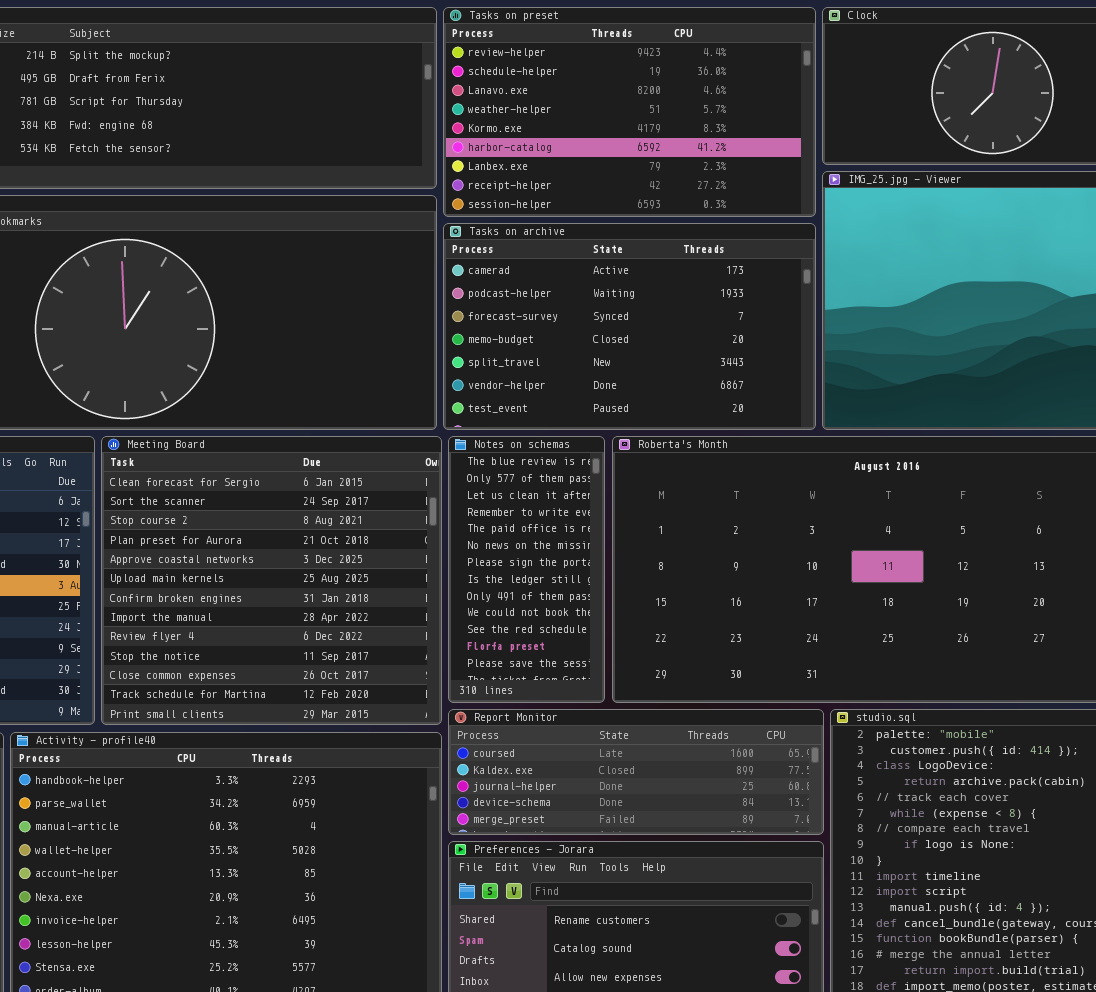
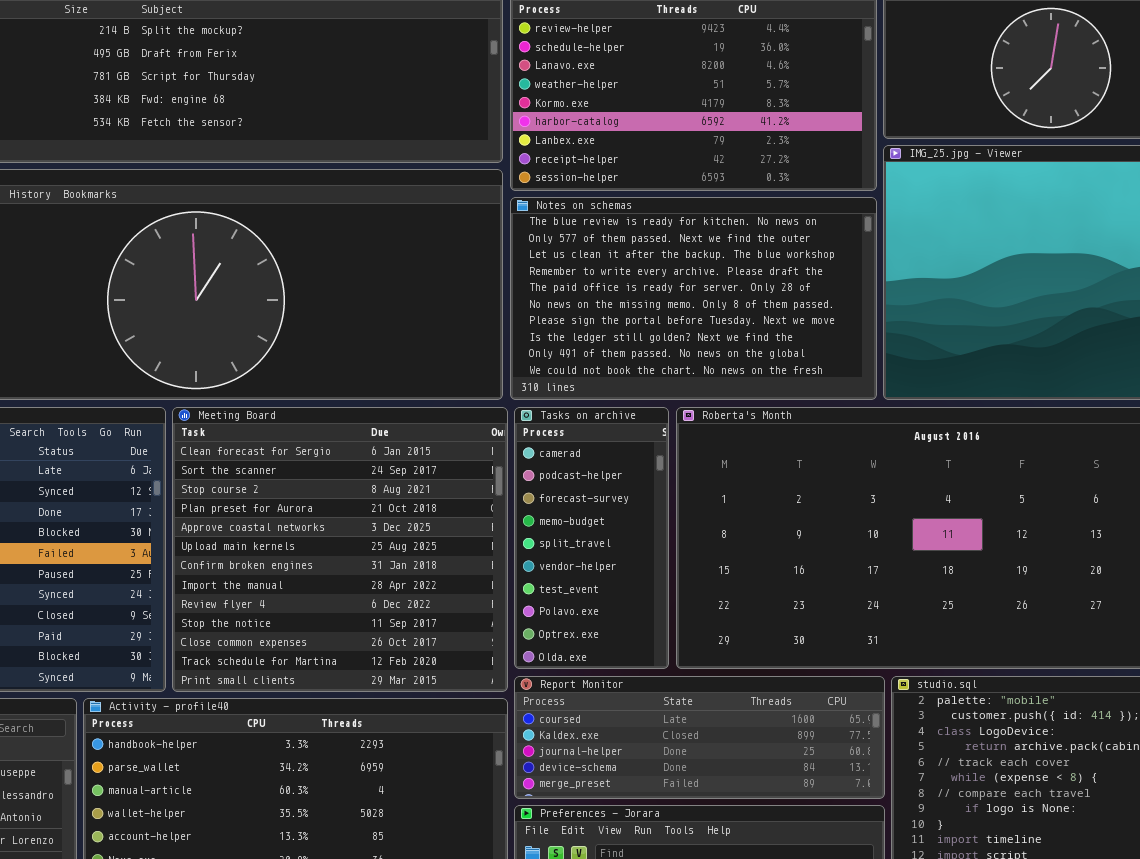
Tasks on archive: [443,223,816,430] -> [514,407,669,669], moved, resized
Notes on schemas: [448,436,605,703] -> [510,197,877,400], moved, resized

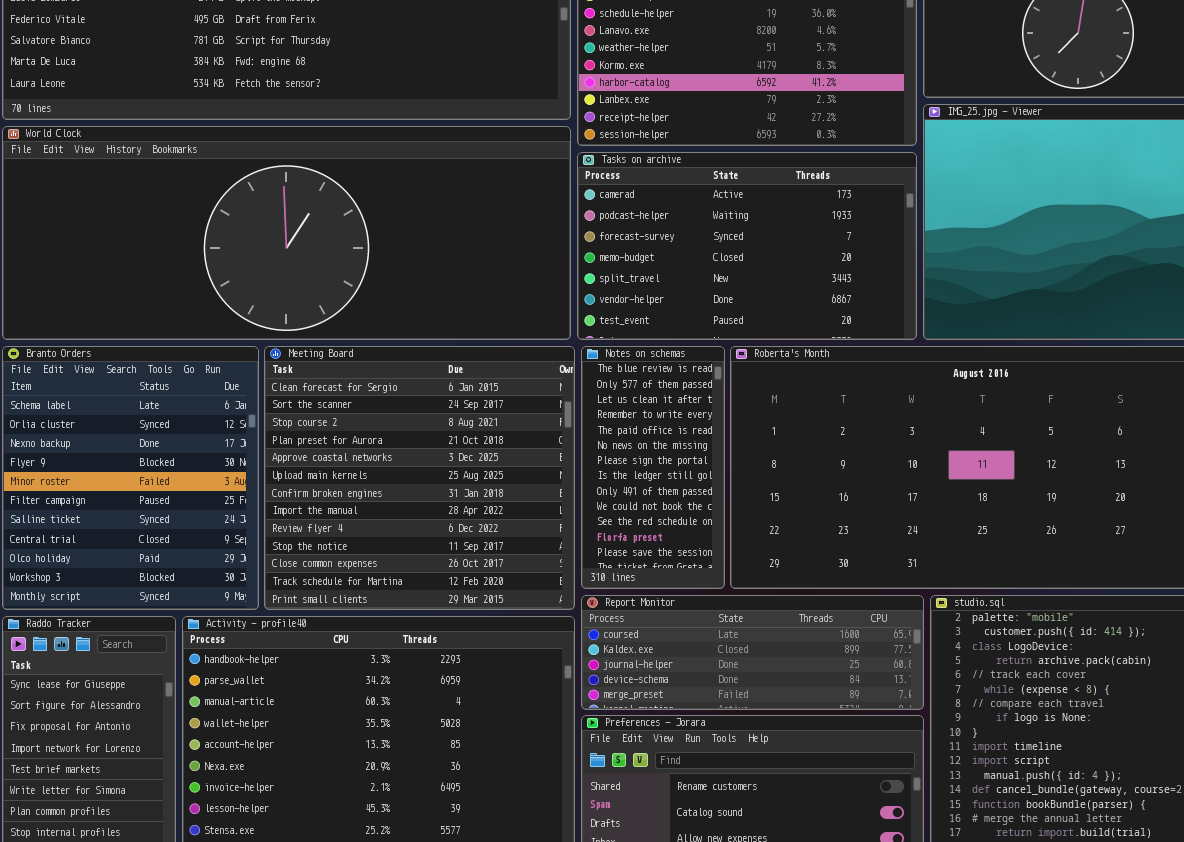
Notes on schemas: [510,197,877,400] -> [581,346,725,589], moved, resized
Tasks on archive: [514,407,669,669] -> [577,152,917,340], moved, resized

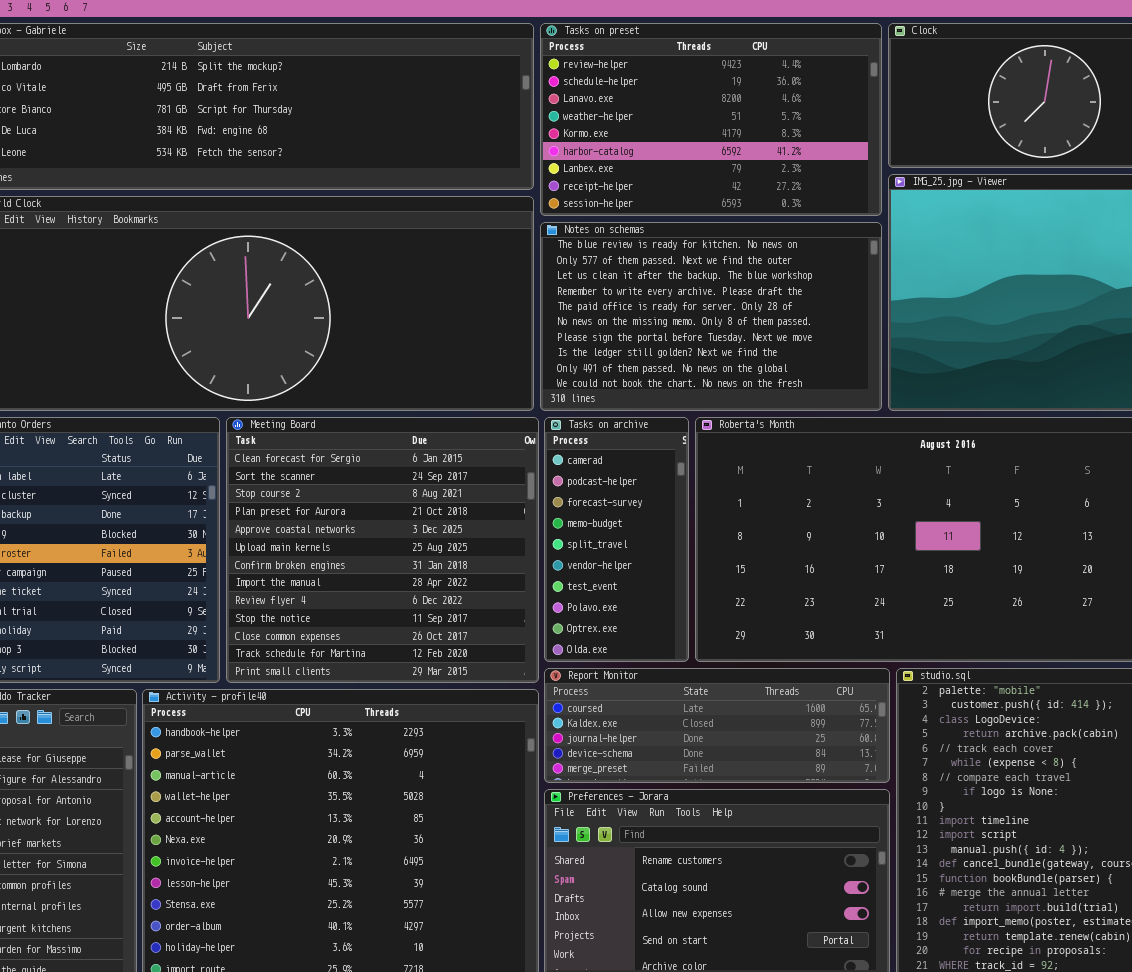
Tasks on archive: [577,152,917,340] -> [544,417,689,662], moved, resized
Notes on schemas: [581,346,725,589] -> [540,222,882,411], moved, resized

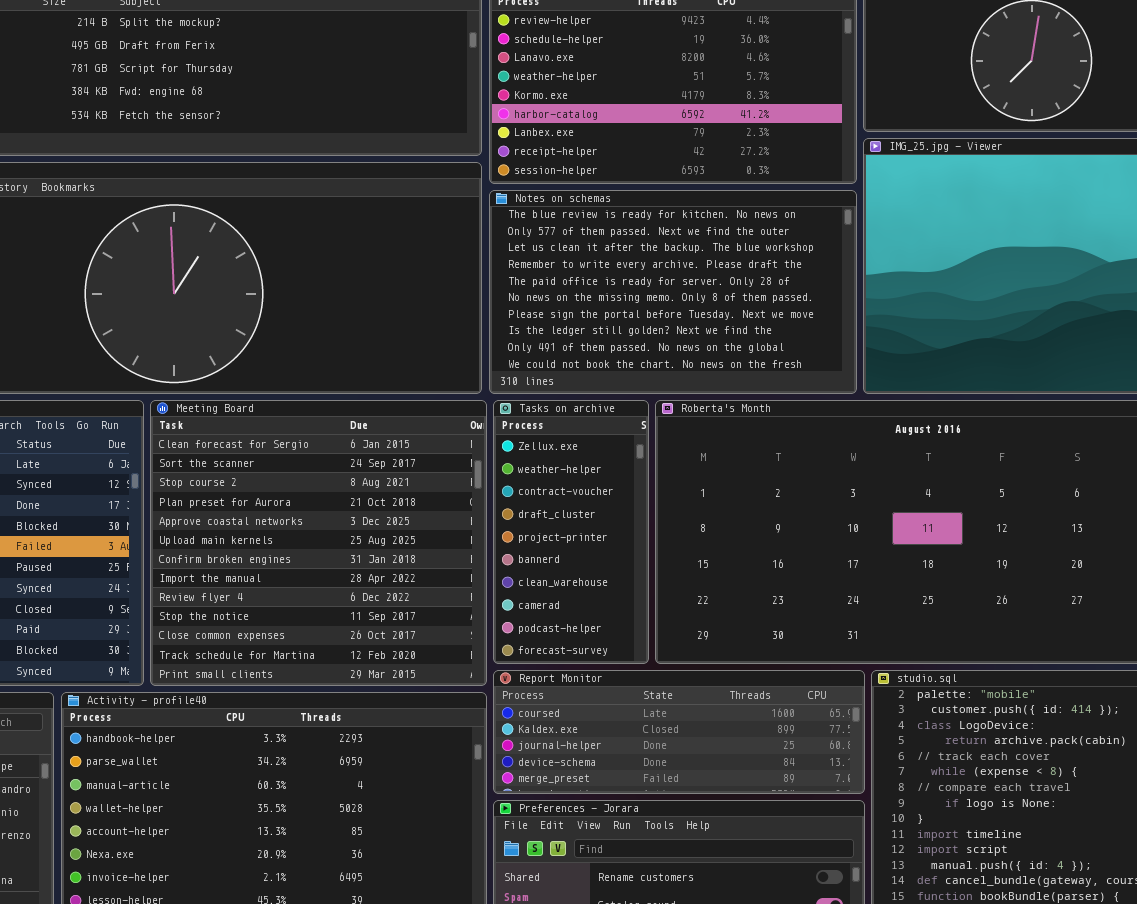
Tasks on archive: [544,417,689,662] -> [493,400,649,664], scrolled up 7 rows

